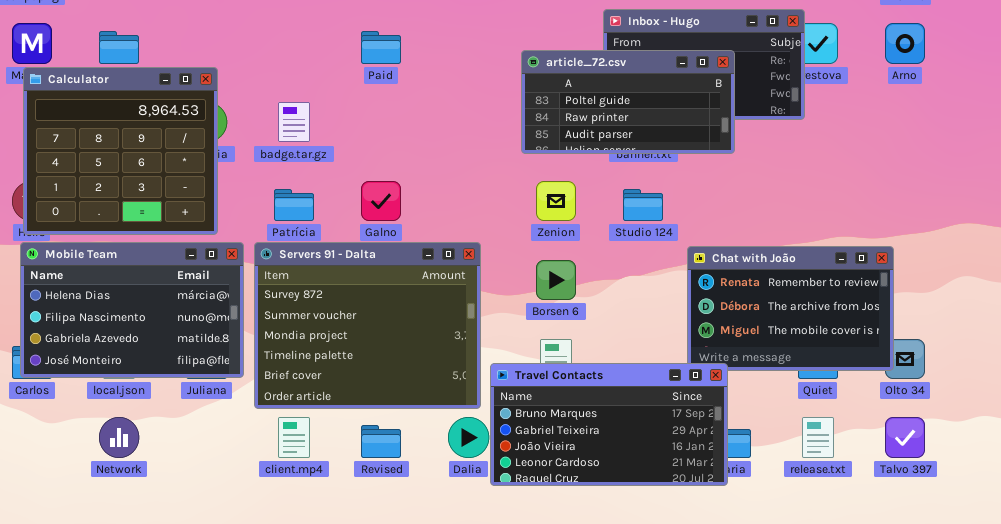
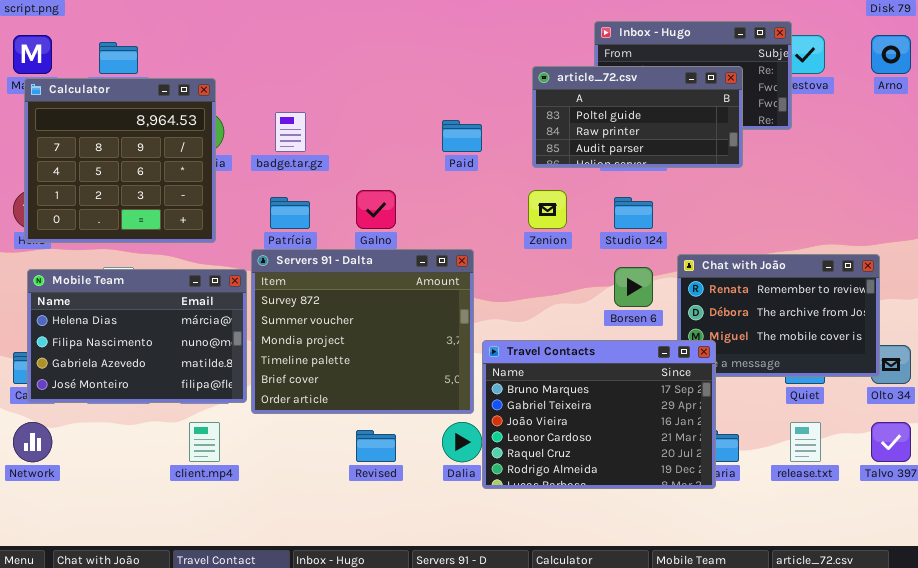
Paid: [361,31,401,64] -> [442,120,482,152], moved
article_72.csv: [521,50,735,154] -> [532,66,743,168], moved
Mobile Team: [20,242,244,378] -> [27,269,247,403], moved
Borsen 6: [536,260,576,300] -> [614,267,653,307], moved
Travel Contacts: [490,363,728,486] -> [482,340,716,489], resized
Network: [99,417,139,458] -> [13,422,52,462], moved
client.mp4: [278,417,310,458] -> [189,422,220,462], moved

